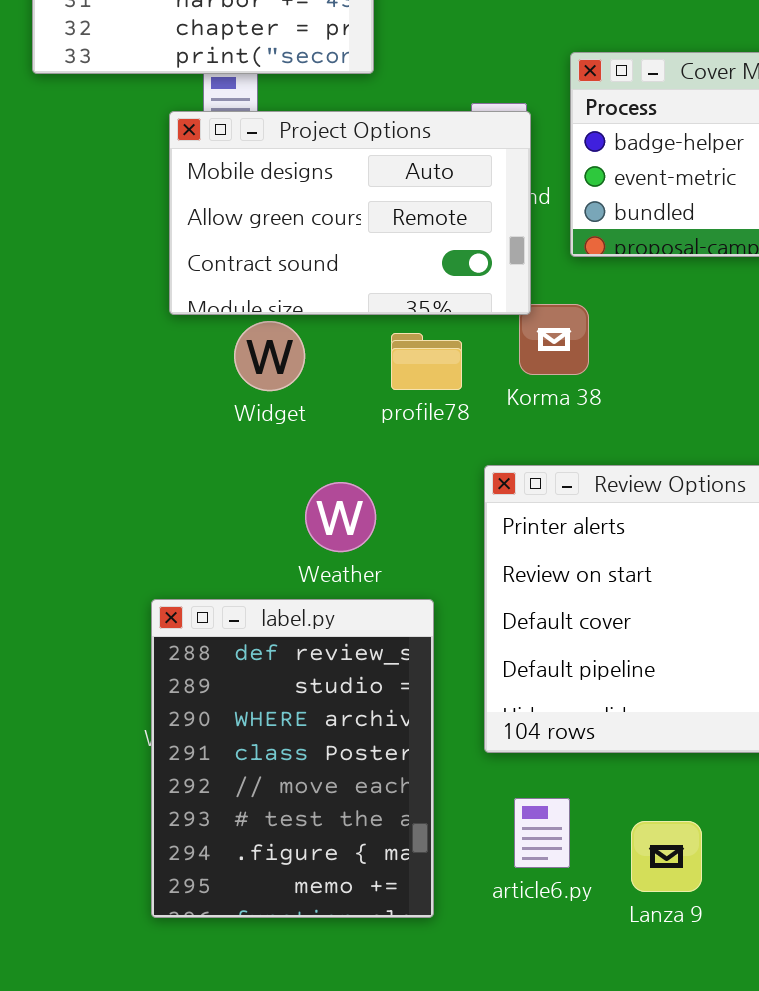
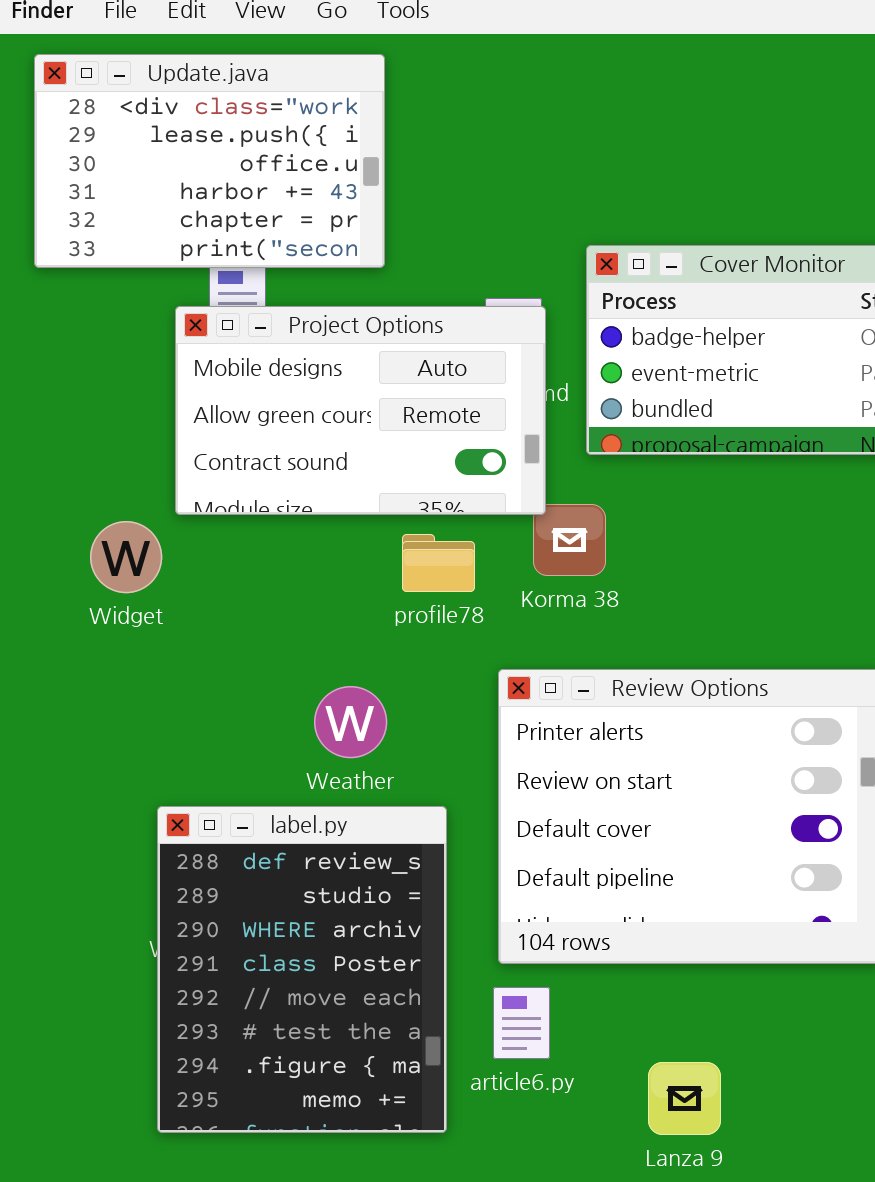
Widget: [234,321,305,391] -> [90,521,162,593], moved
article6.py: [514,798,570,868] -> [493,987,550,1059], moved
Lanza 9: [631,821,702,892] -> [648,1062,721,1135], moved

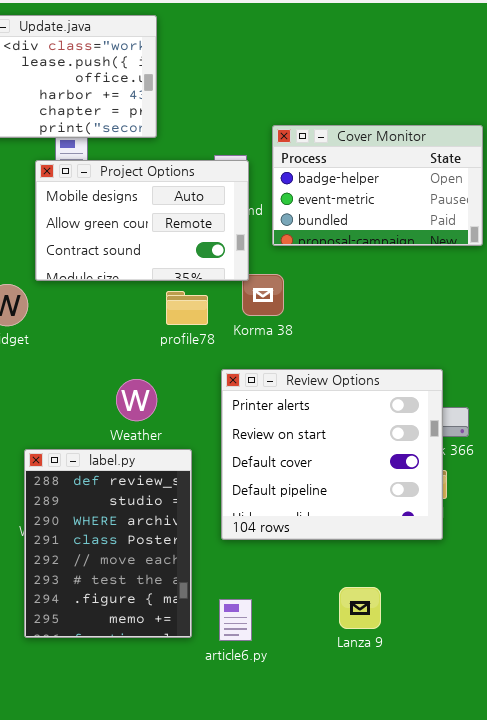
article6.py: [493,987,550,1059] -> [219,599,252,641], moved
Lanza 9: [648,1062,721,1135] -> [339,587,381,629], moved

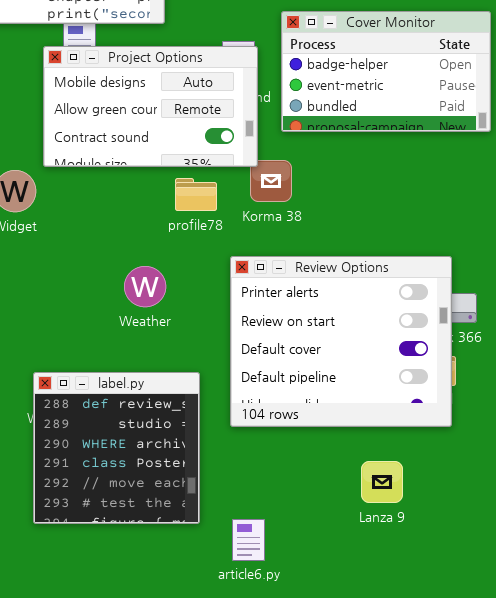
label.py: [24,449,192,638] -> [33,372,200,524], resized
Lanza 9: [339,587,381,629] -> [361,461,403,503], moved
article6.py: [219,599,252,641] -> [232,519,265,561], moved

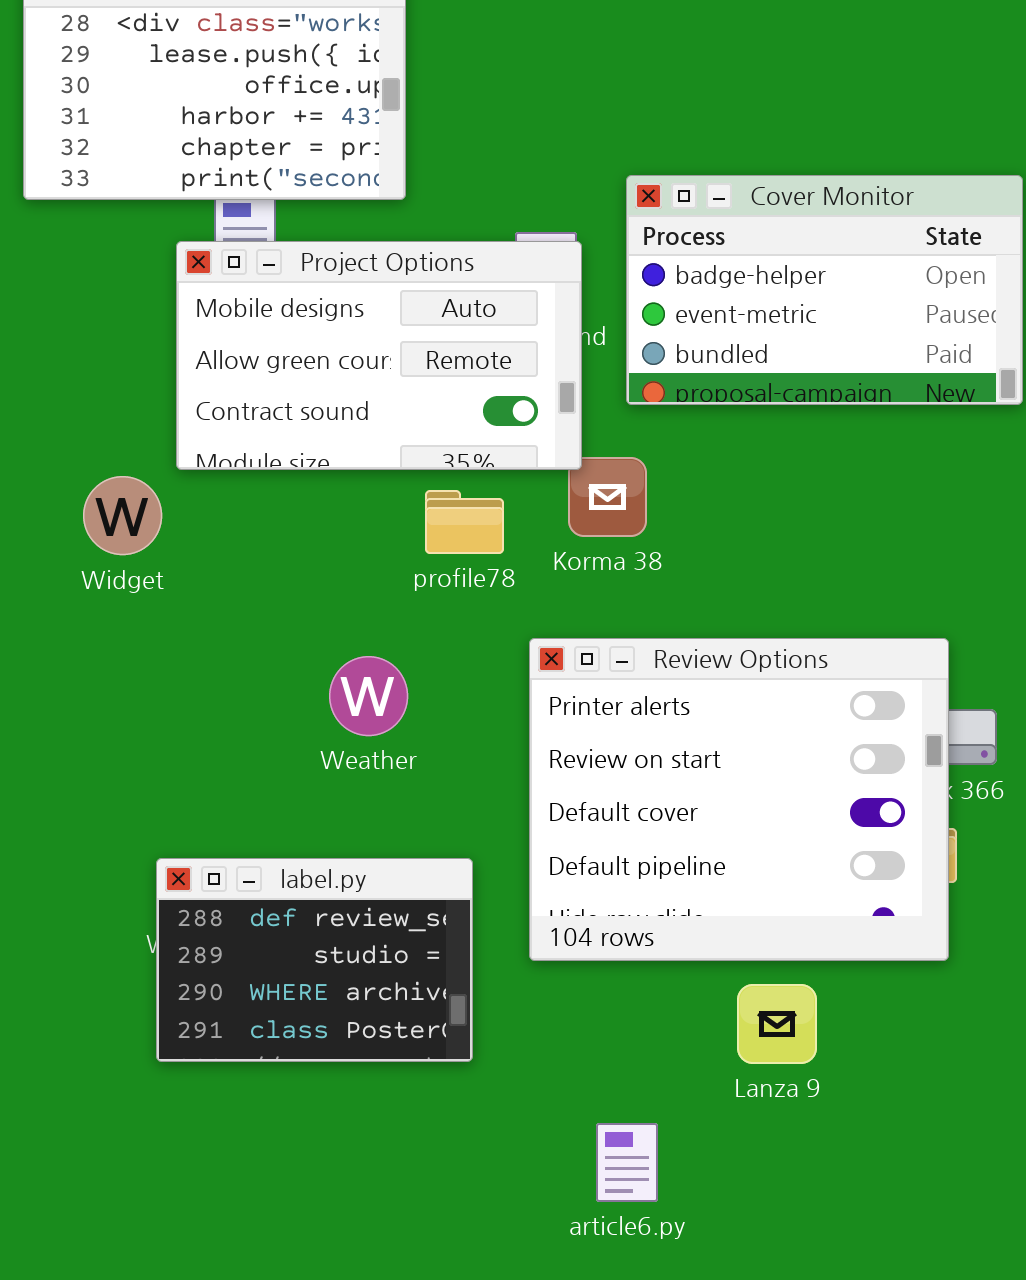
label.py: [33,372,200,524] -> [156,858,473,1062], resized
Lanza 9: [361,461,403,503] -> [737,984,817,1064], moved
article6.py: [232,519,265,561] -> [596,1123,658,1202], moved

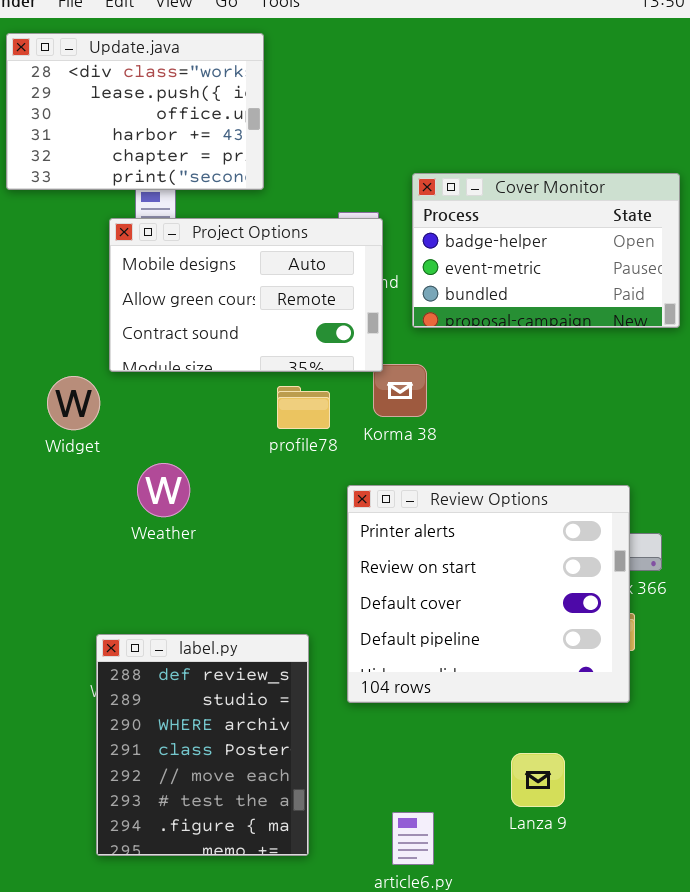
Weather: [329,656,408,736] -> [137,463,190,517], moved
label.py: [156,858,473,1062] -> [96,634,309,856], resized
Lanza 9: [737,984,817,1064] -> [511,753,565,807], moved

